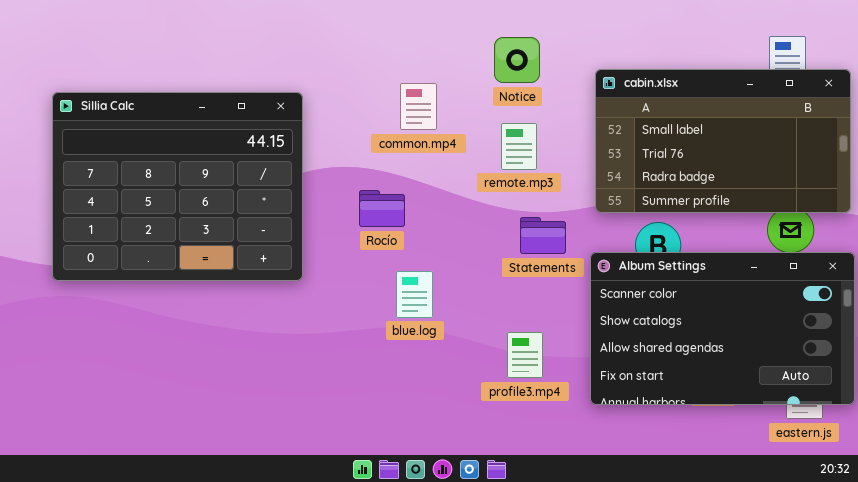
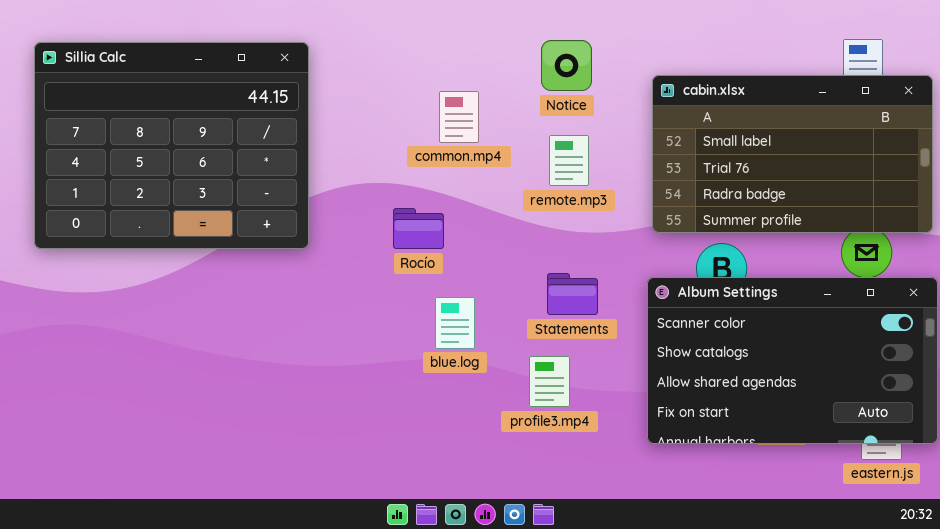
Sillia Calc: [52,92,303,281] -> [34,42,309,249], moved
Statements: [520,217,566,254] -> [547,273,598,315], moved
profile3.mp4: [507,332,543,378] -> [529,356,570,407], moved

